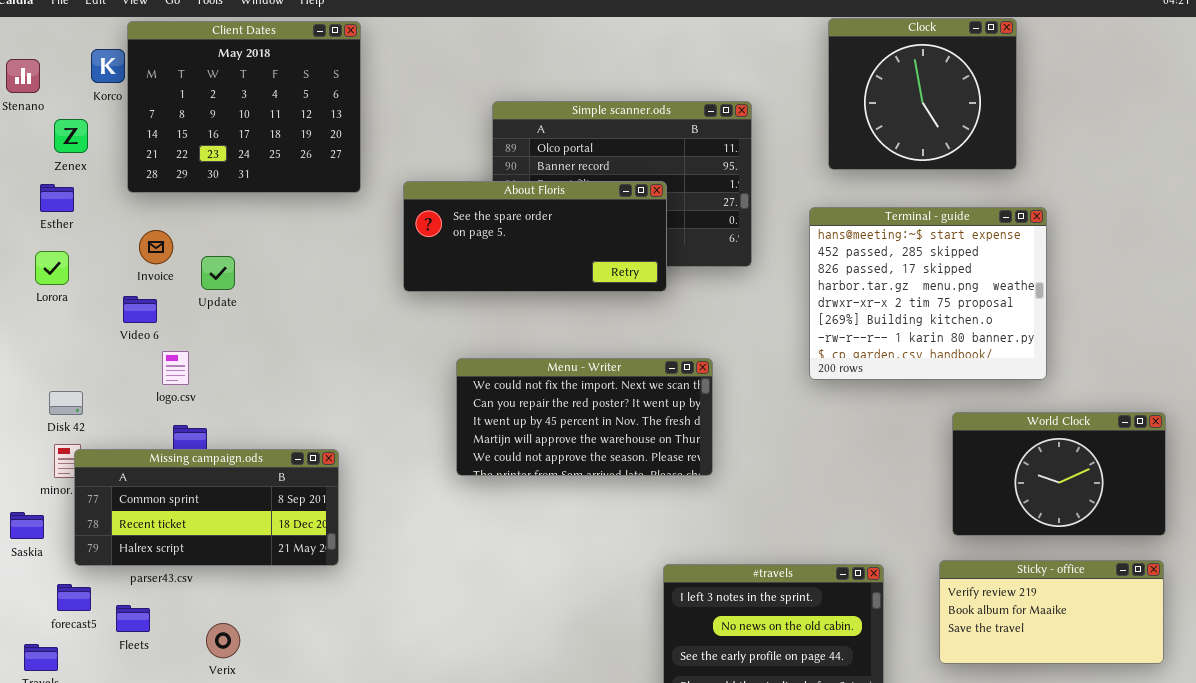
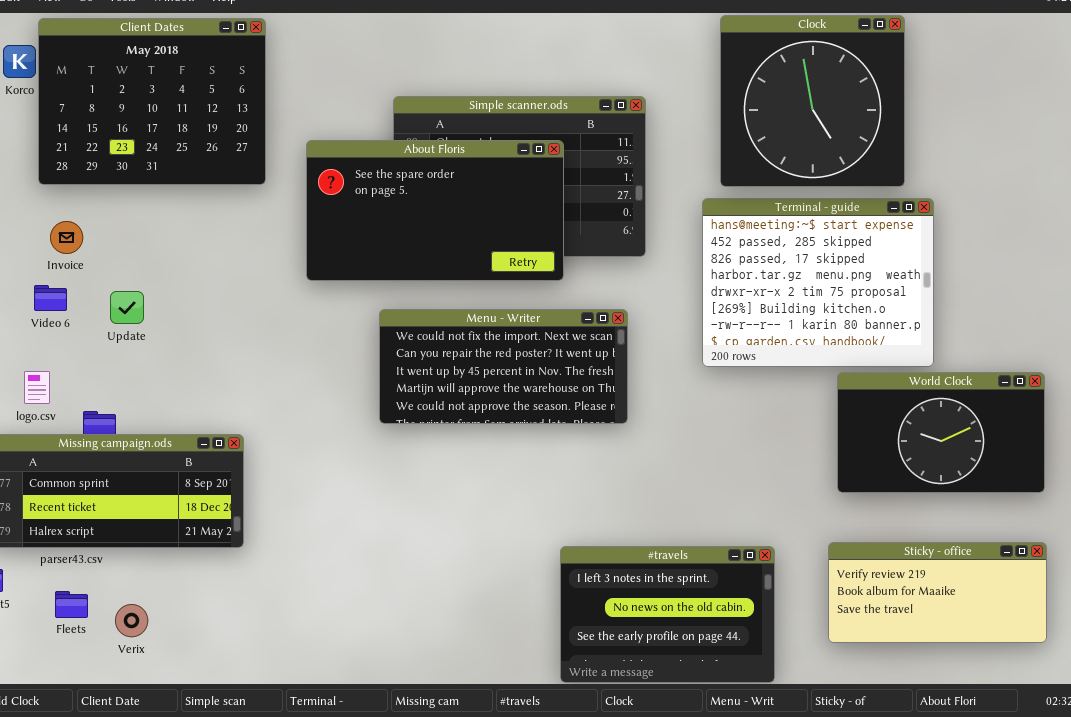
Clock: [828,18,1017,170] -> [720,15,905,187], resized
About Floris: [403,181,667,292] -> [306,140,564,281], resized
Update: [201,256,235,290] -> [110,291,144,324], moved
logo.csv: [162,351,189,385] -> [24,371,50,404], moved
Menu - Writer: [456,358,713,476] -> [379,309,628,424], moved
World Clock: [952,412,1166,536] -> [837,372,1045,493], moved
Fleets: [116,605,150,632] -> [55,591,88,618], moved

